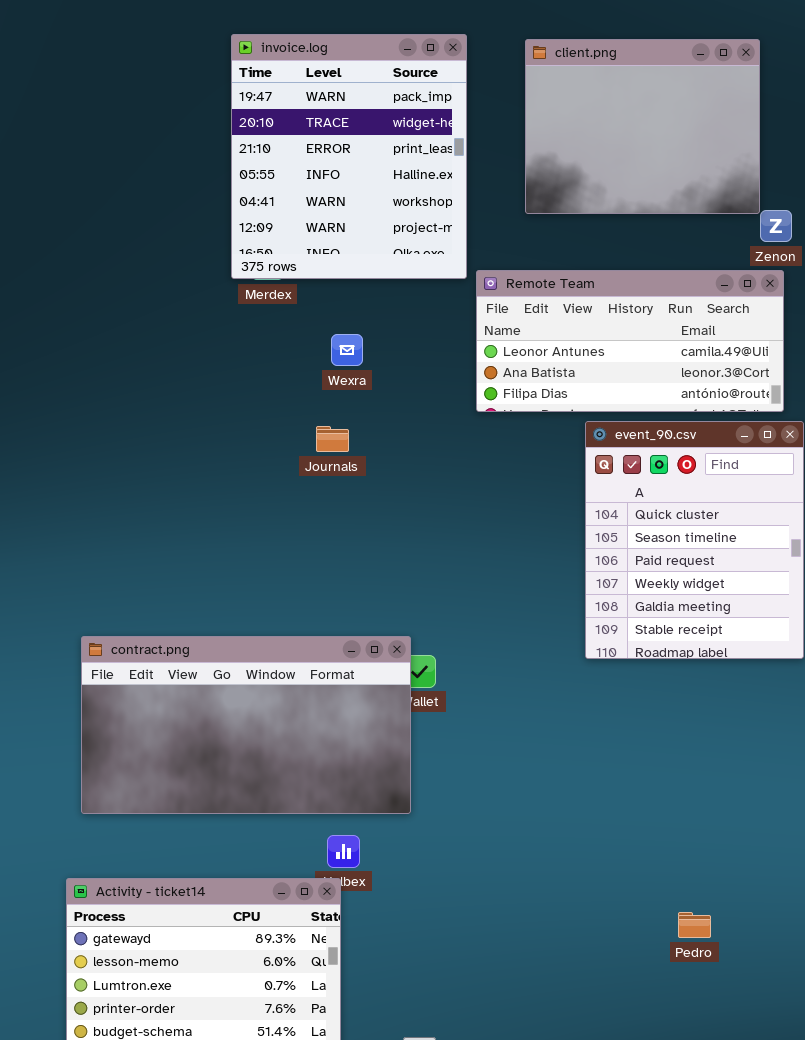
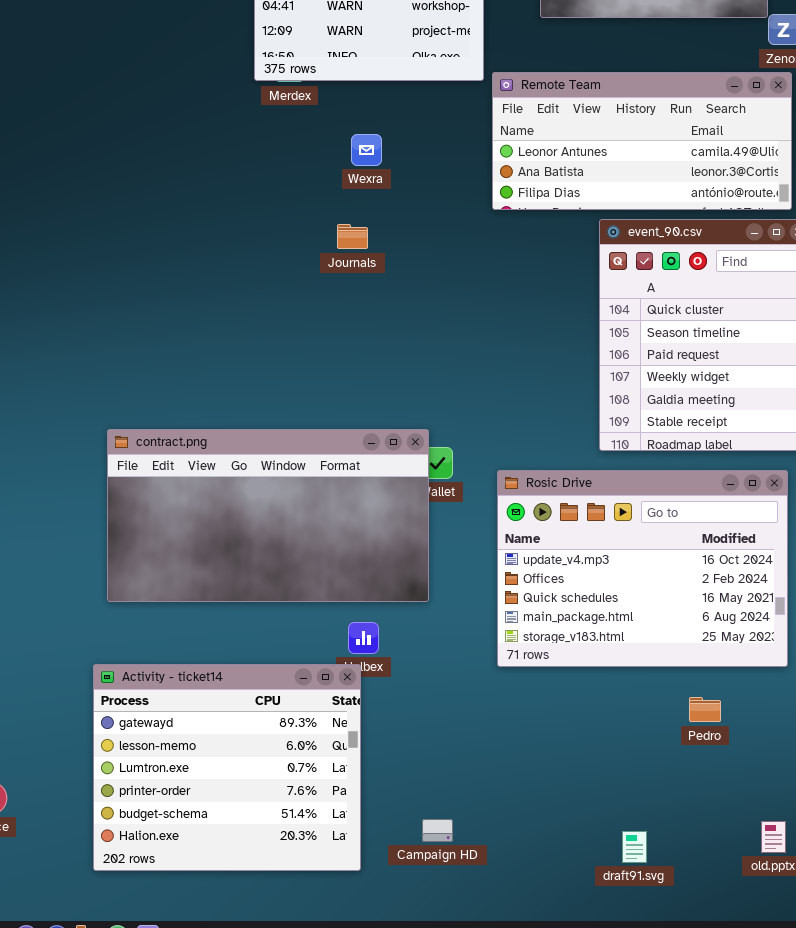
Rosic Drive: none -> [497,470,788,667], opened

